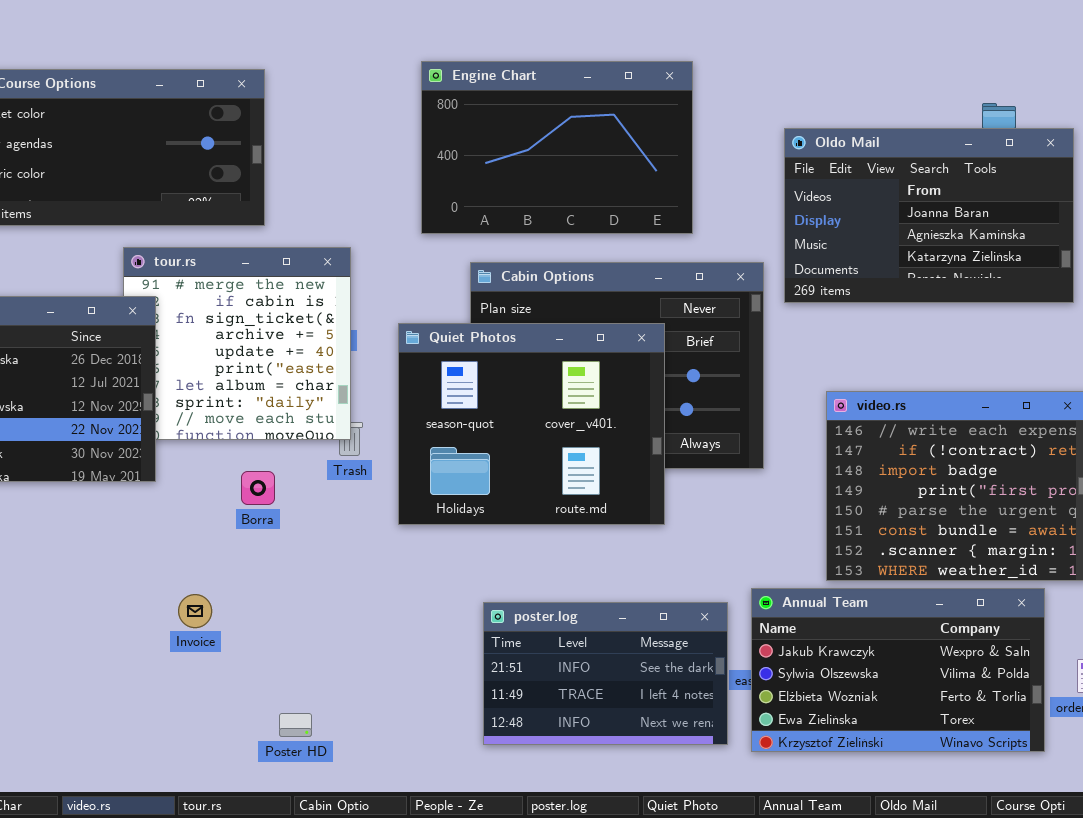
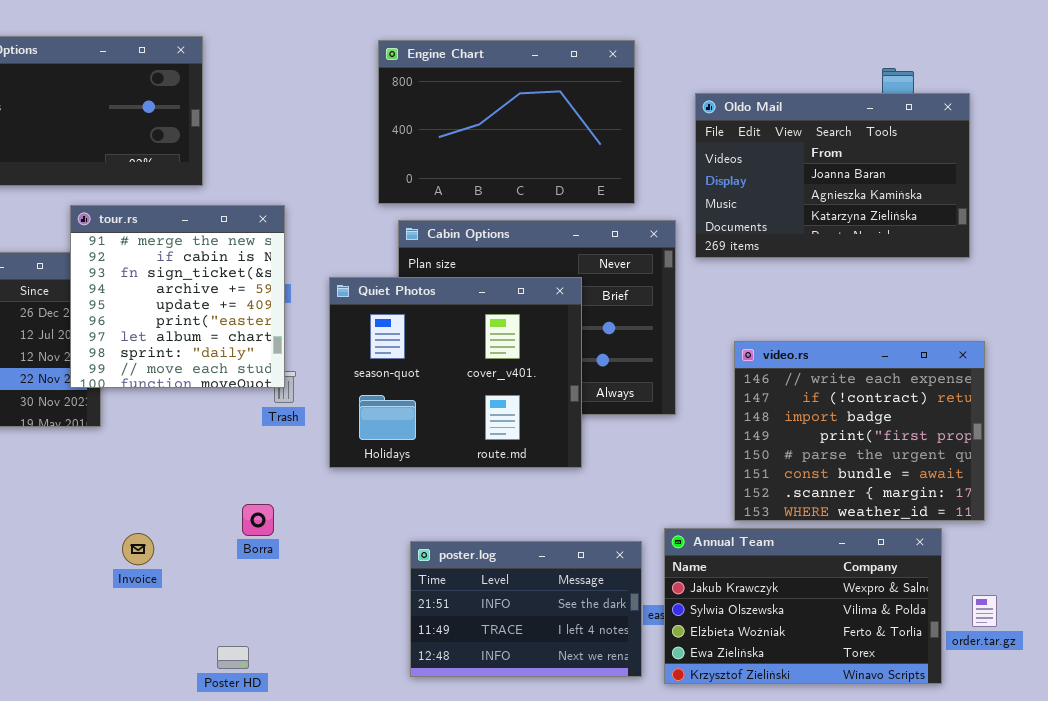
Engine Chart: [421,61,693,234] -> [378,40,635,204], moved
tour.rs: [123,247,351,440] -> [70,205,285,388], raised
Borra: [241,471,275,505] -> [242,504,274,536], moved

